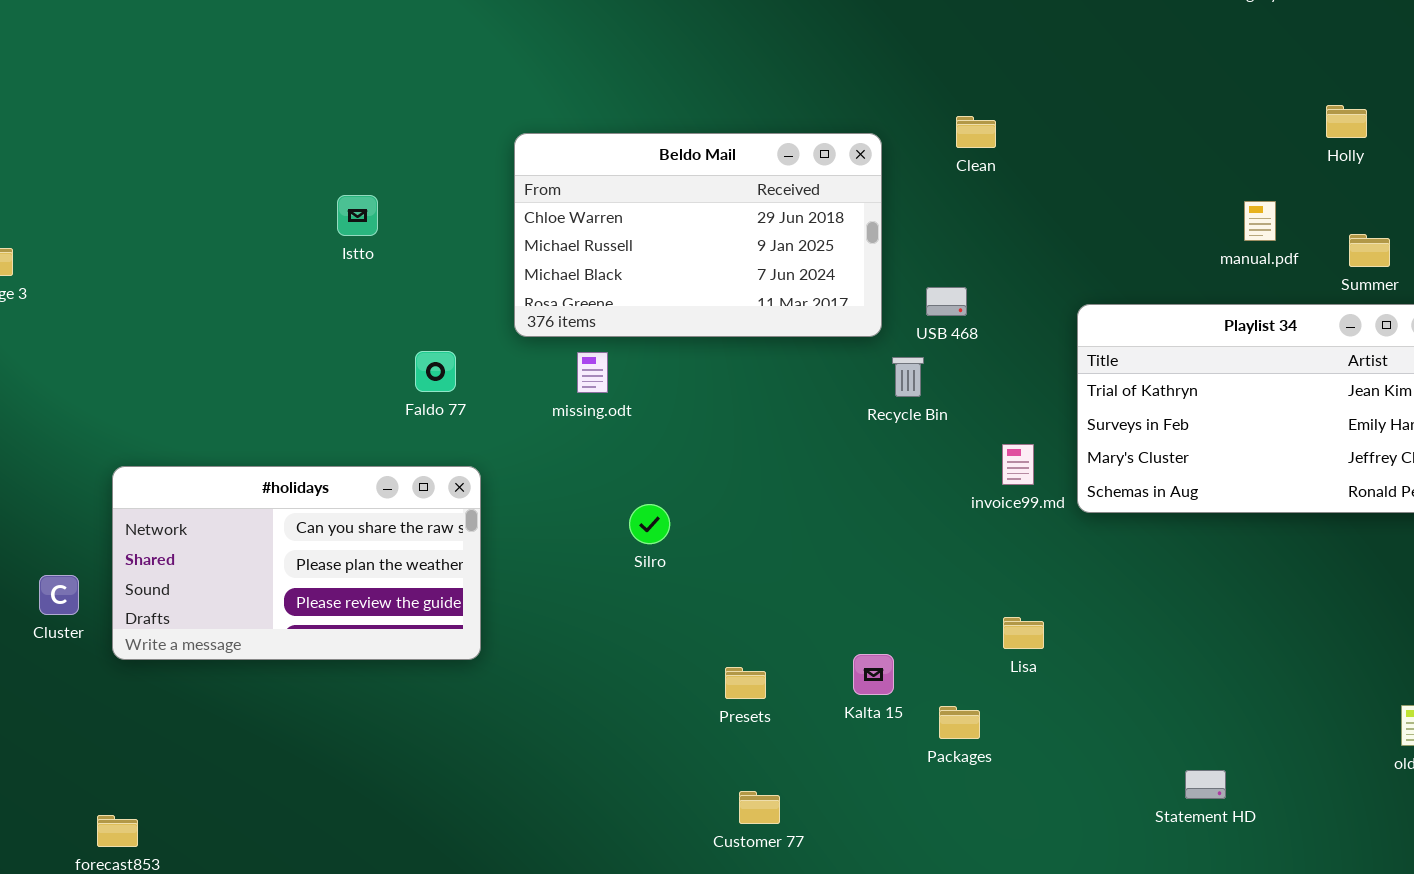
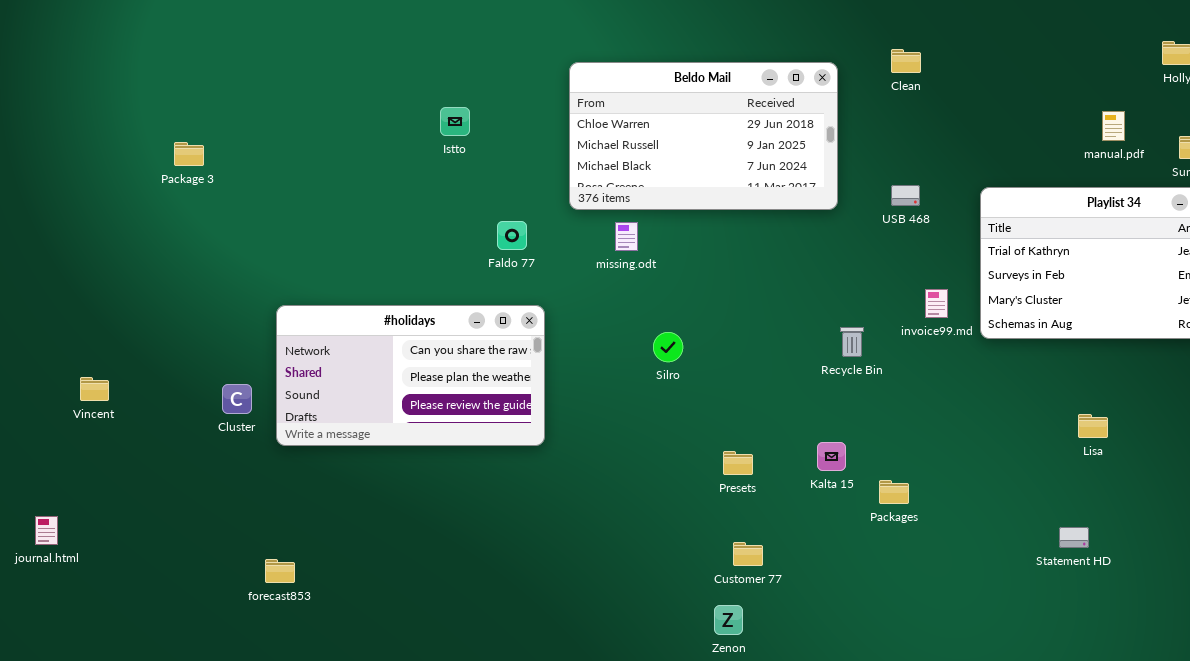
USB 468: [926,287,967,316] -> [891,185,920,206], moved
Recycle Bin: [892,357,924,397] -> [840,327,864,357], moved
Lisa: [1003,617,1044,649] -> [1078,414,1108,438], moved

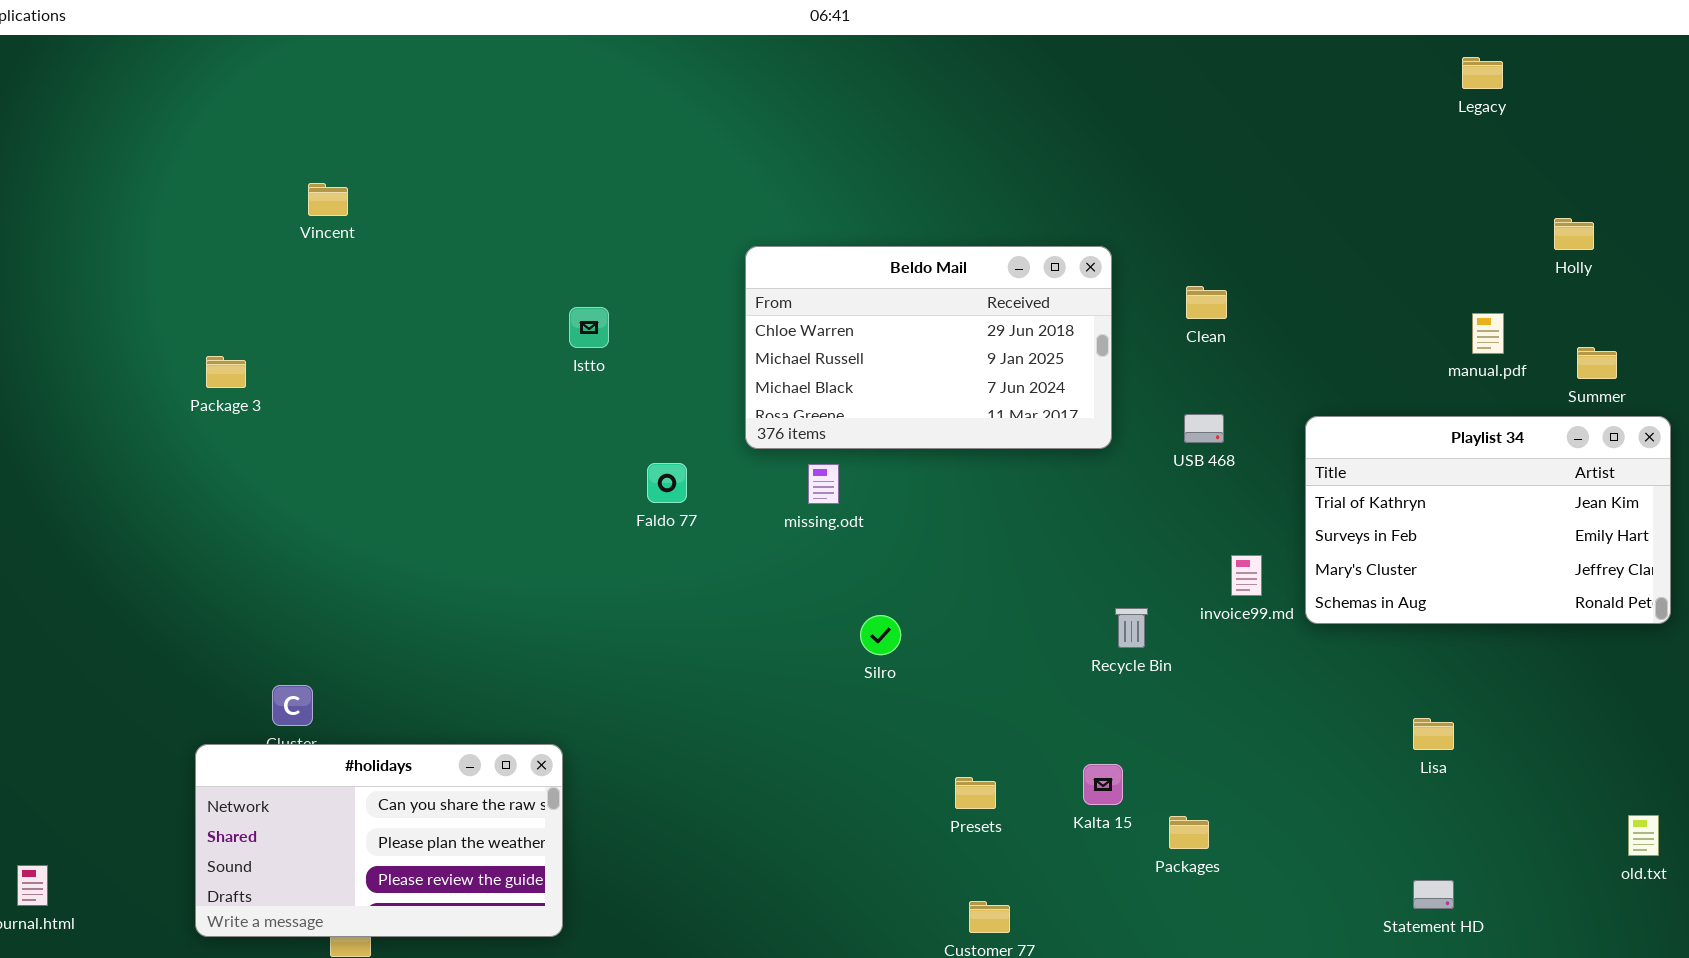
Clean: [891,49,921,73] -> [1186,286,1227,319], moved
#holidays: [276,305,545,446] -> [195,744,563,937], moved
Vincent: [80,377,109,401] -> [308,183,348,216], moved
Lisa: [1078,414,1108,438] -> [1413,718,1454,750], moved

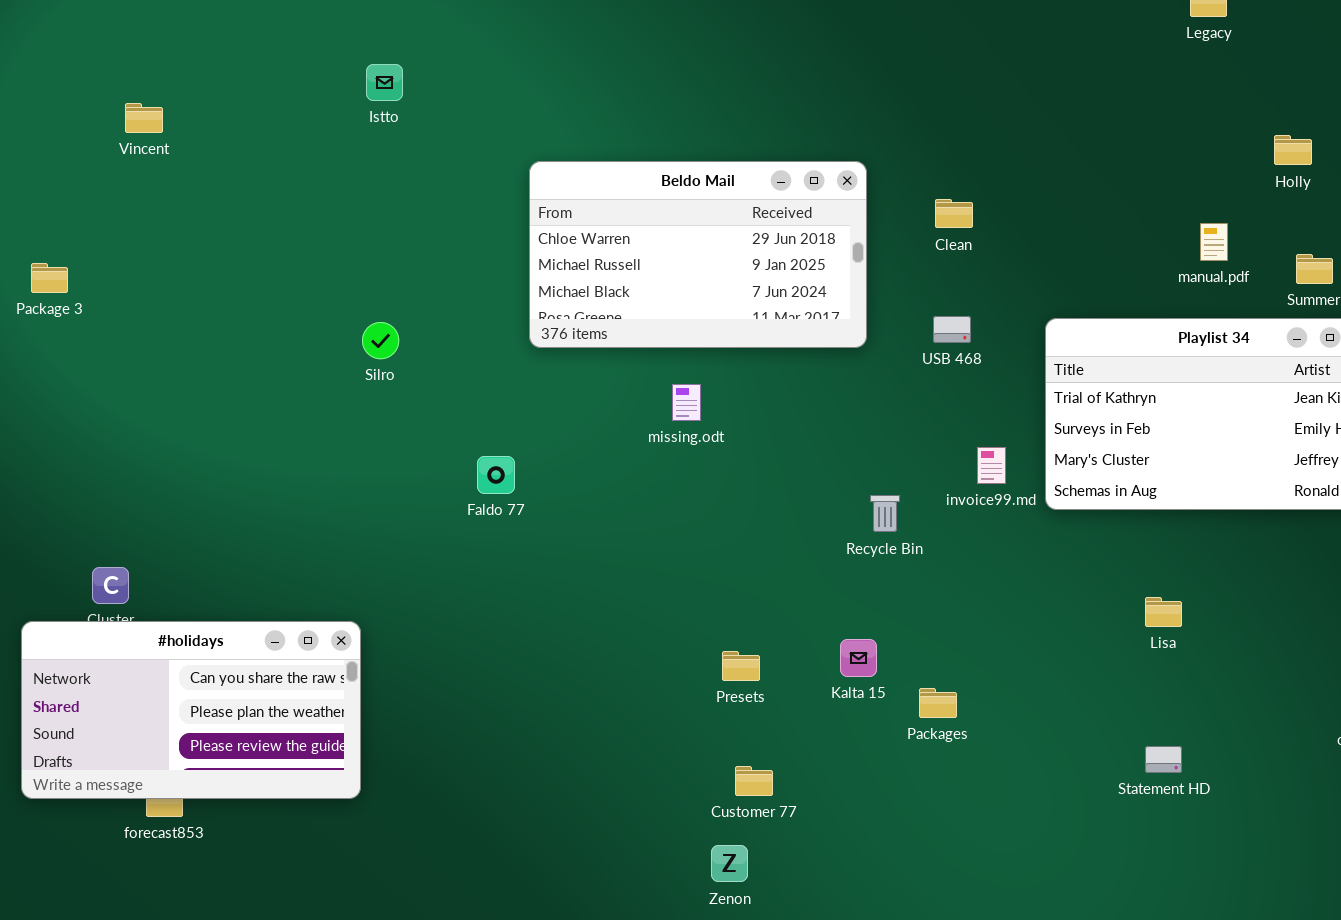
Istto: [569,307,609,348] -> [366,64,403,101], moved
Faldo 77: [647,463,687,503] -> [477,456,515,494], moved
missing.odt: [808,464,839,504] -> [672,384,701,421], moved
Silro: [860,615,901,655] -> [362,322,399,359], moved

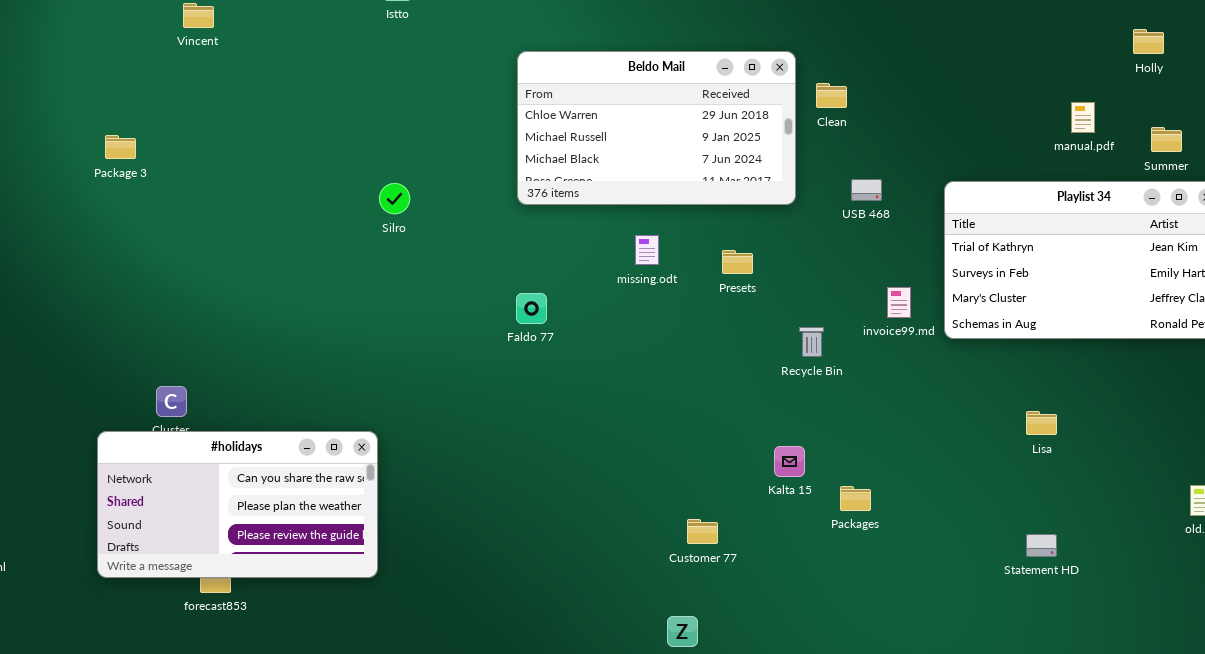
Clean: [935,199,973,228] -> [816,83,847,108], moved
Faldo 77: [477,456,515,494] -> [516,293,547,324], moved
Presets: [722,651,760,681] -> [722,250,753,274], moved
Customer 77: [735,766,773,796] -> [687,519,718,544], moved

